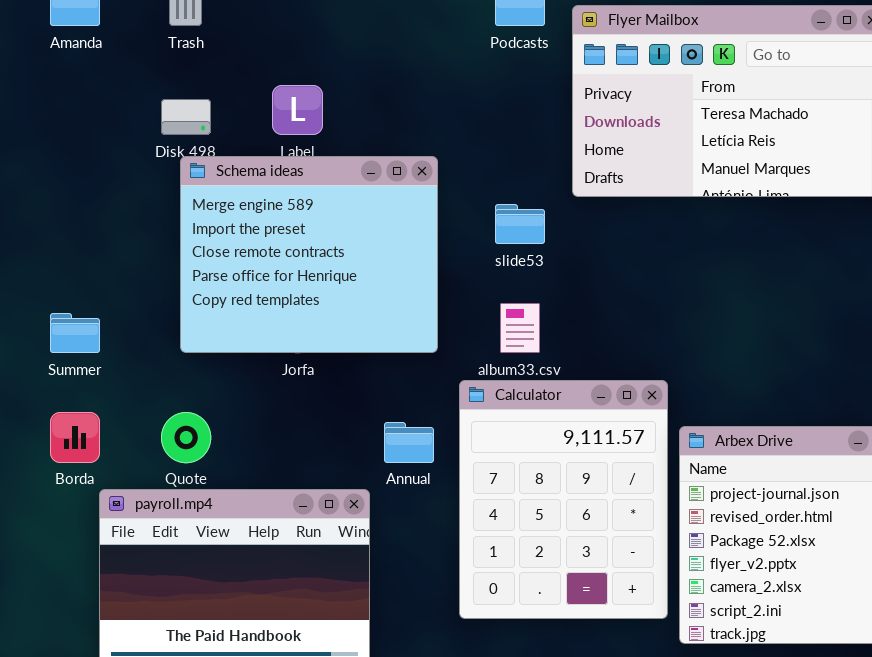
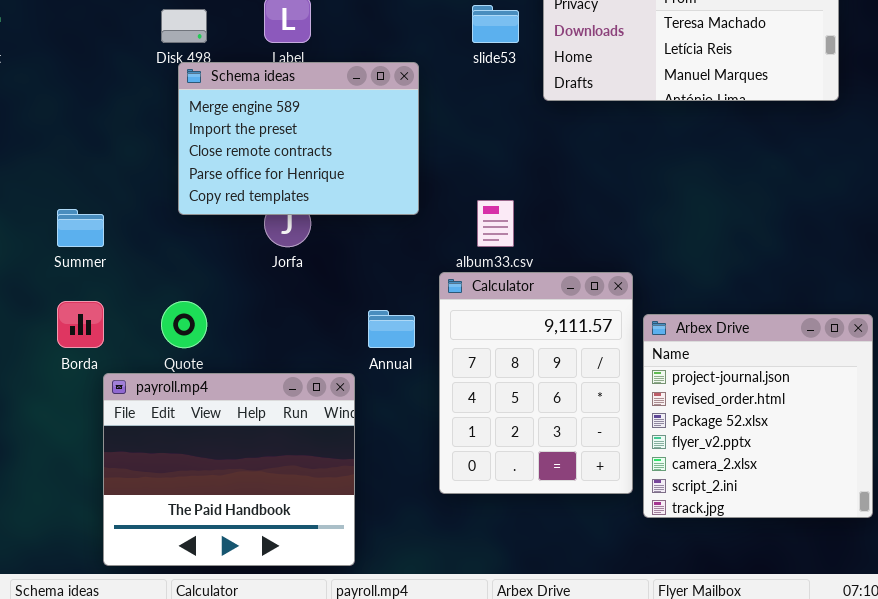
Schema ideas: [180,156,438,353] -> [178,62,419,215], resized
slide53: [495,204,545,244] -> [472,5,519,43], moved

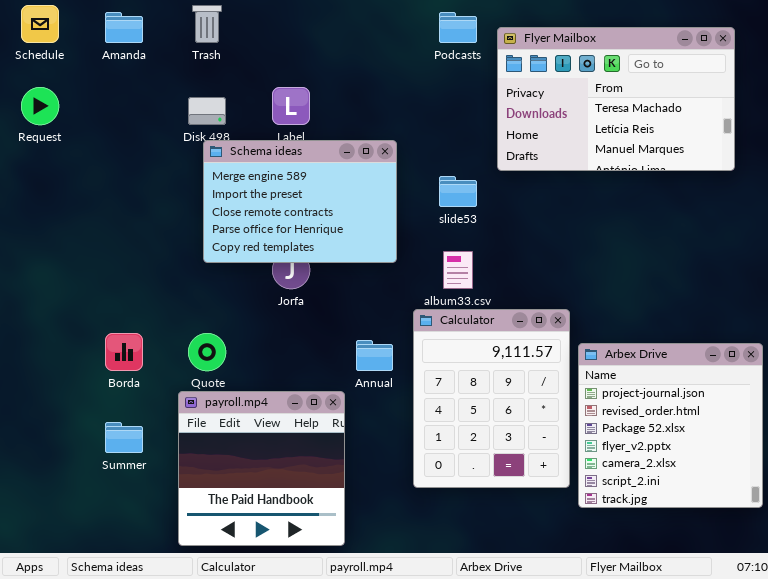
slide53: [472,5,519,43] -> [439,176,477,207], moved
Summer: [57,209,104,247] -> [105,422,143,453], moved
payroll.mp4: [103,373,355,566] -> [178,391,345,546], resized

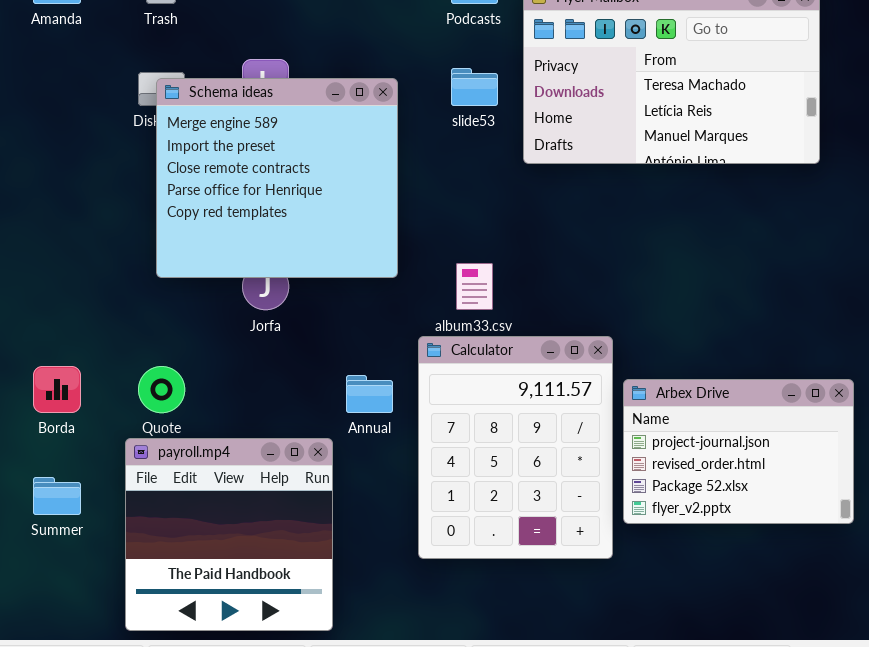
Schema ideas: [203,140,397,263] -> [156,78,398,278], resized
slide53: [439,176,477,207] -> [451,68,498,106], moved
Arbex Drive: [578,343,763,508] -> [623,379,854,524], resized

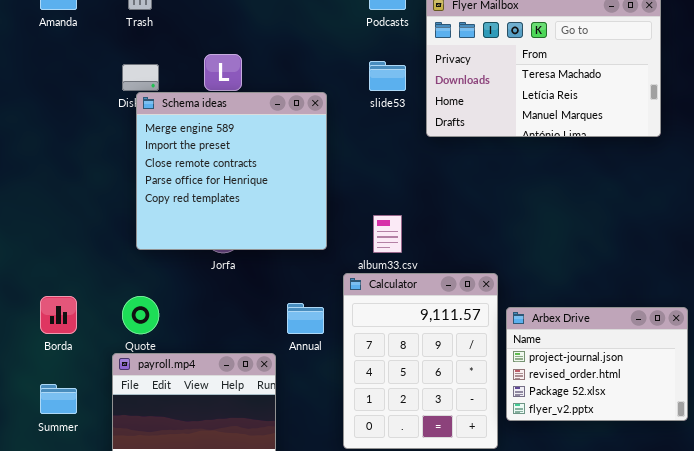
Schema ideas: [156,78,398,278] -> [136,92,327,250], moved

